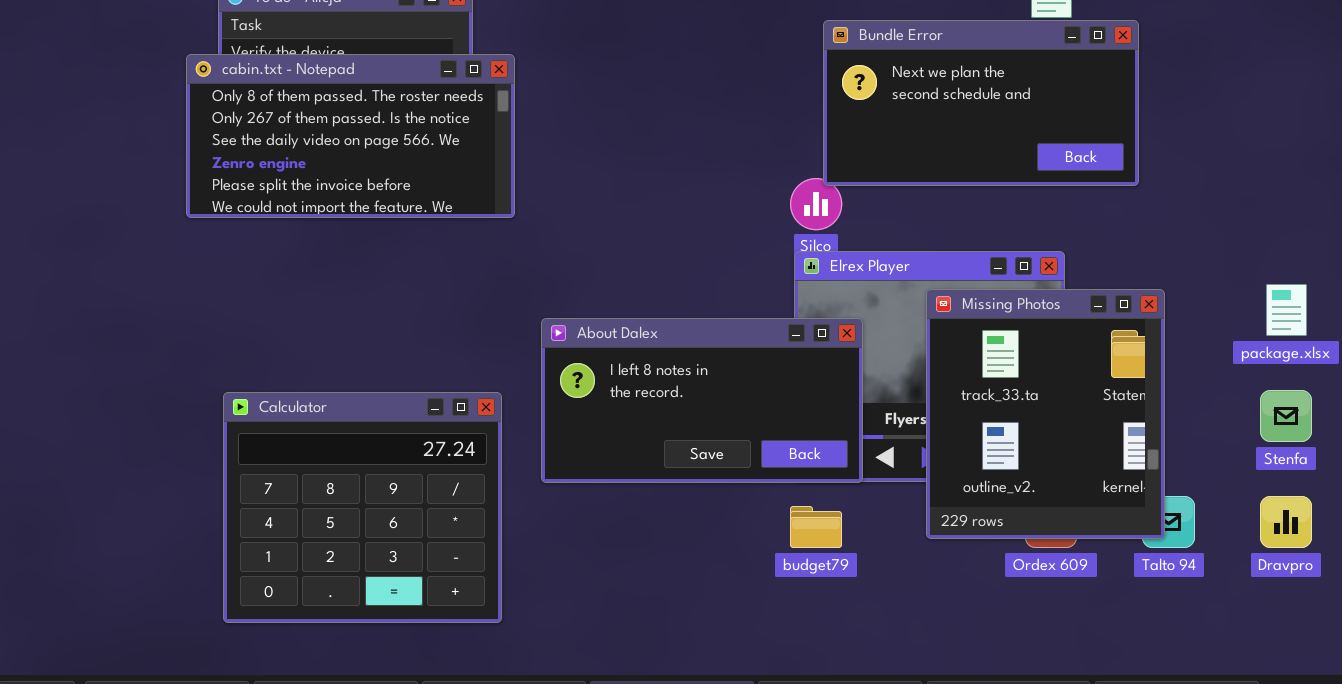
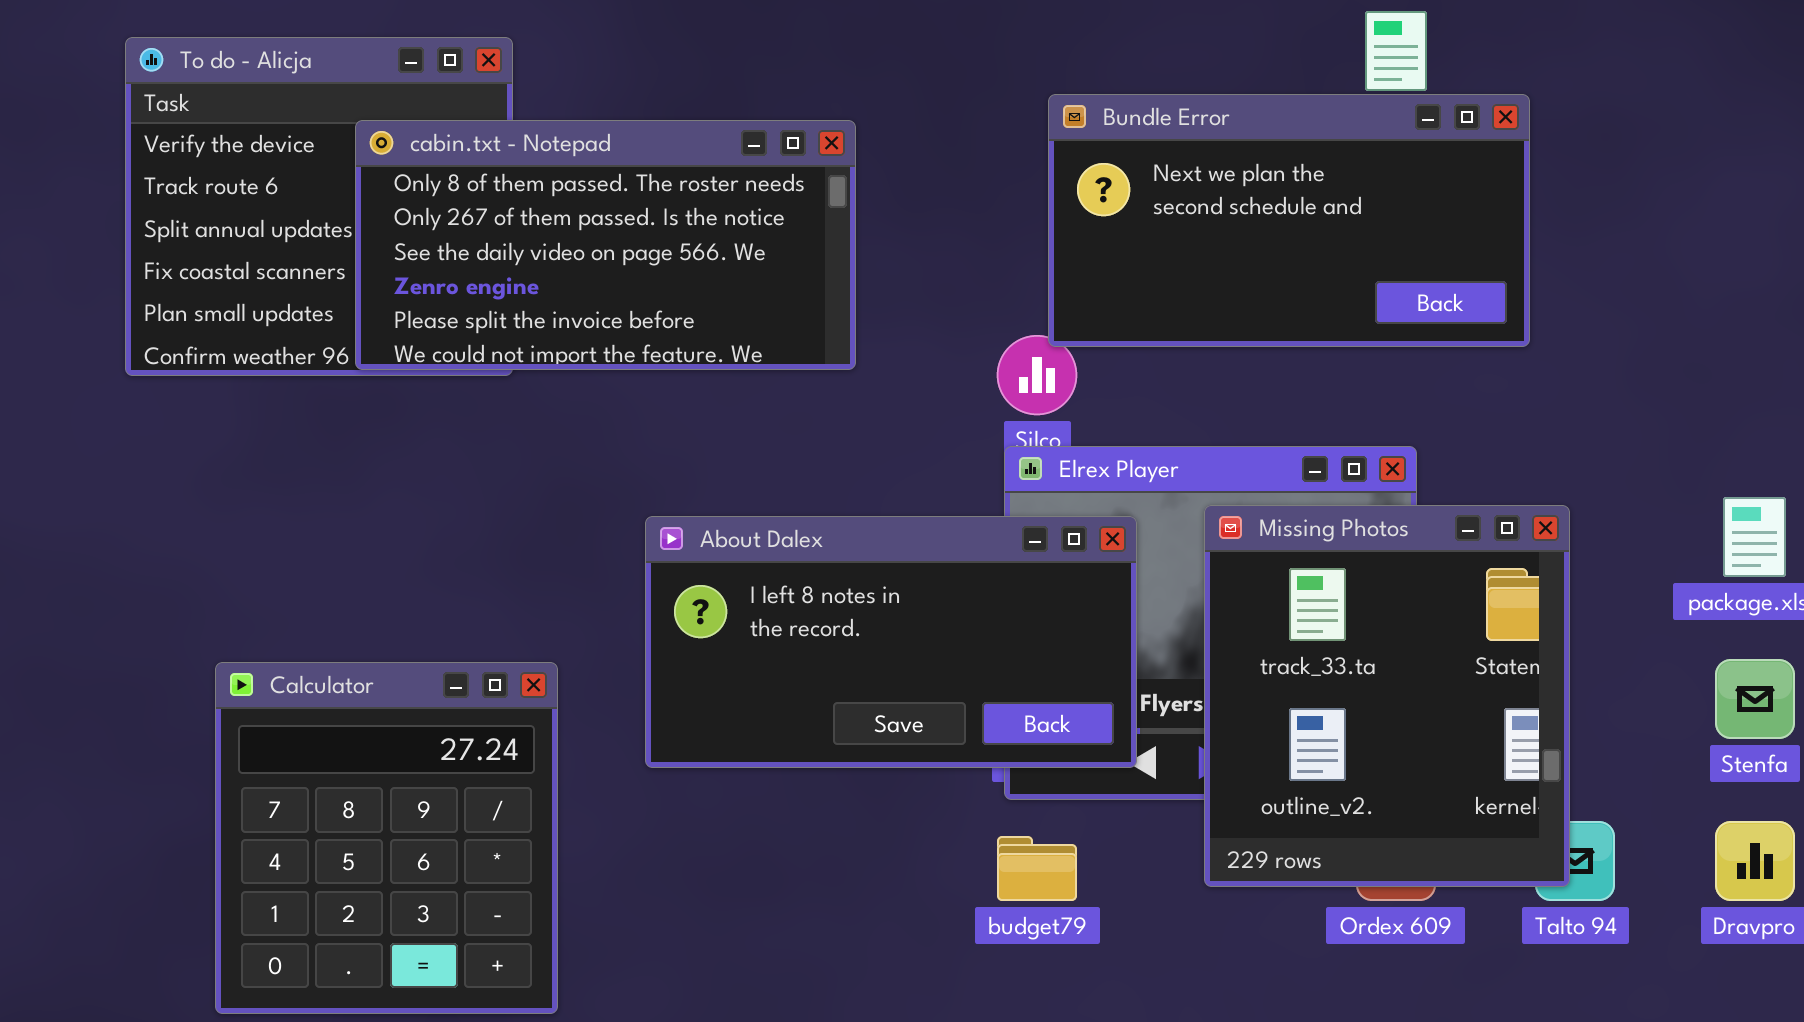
cabin.txt - Notepad: [186,54,515,218] -> [355,120,856,370], moved
About Dalex: [541,318,863,483] -> [645,516,1137,768], moved
Calculator: [223,392,502,623] -> [215,662,558,1014], resized

